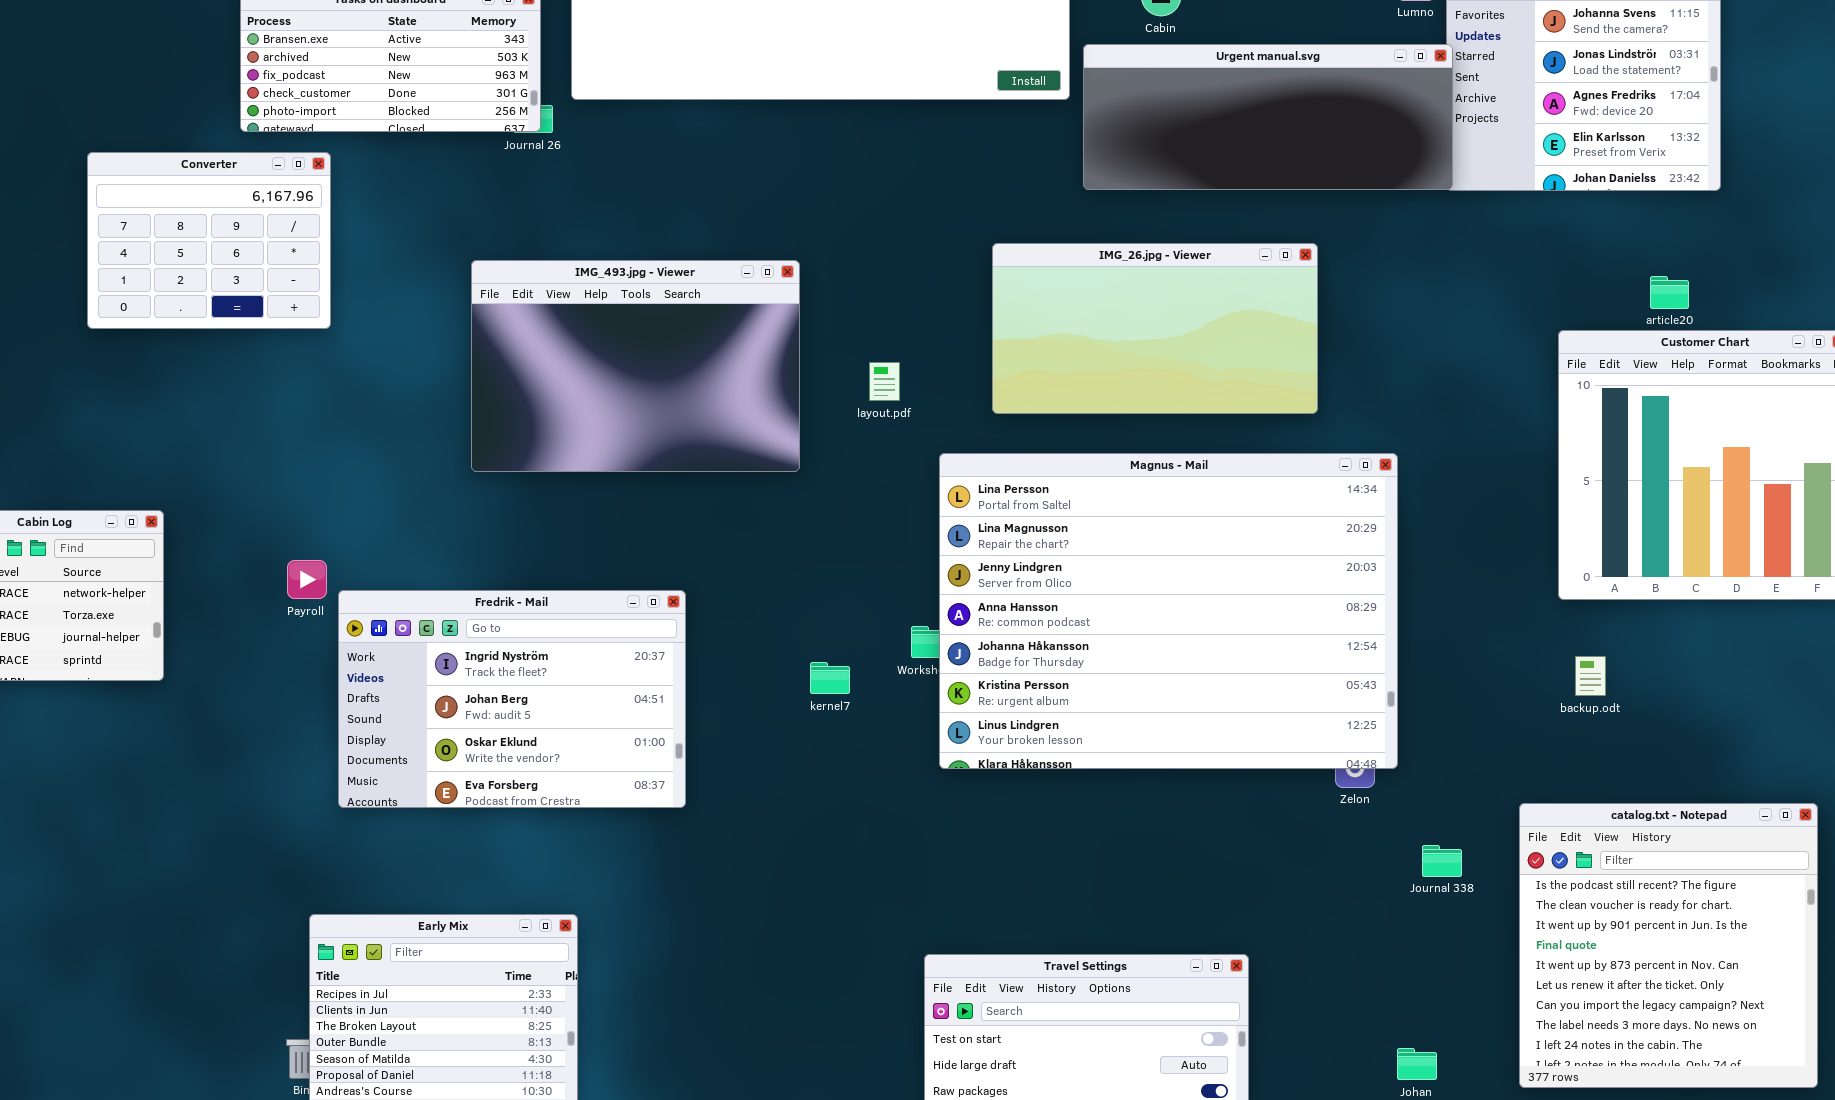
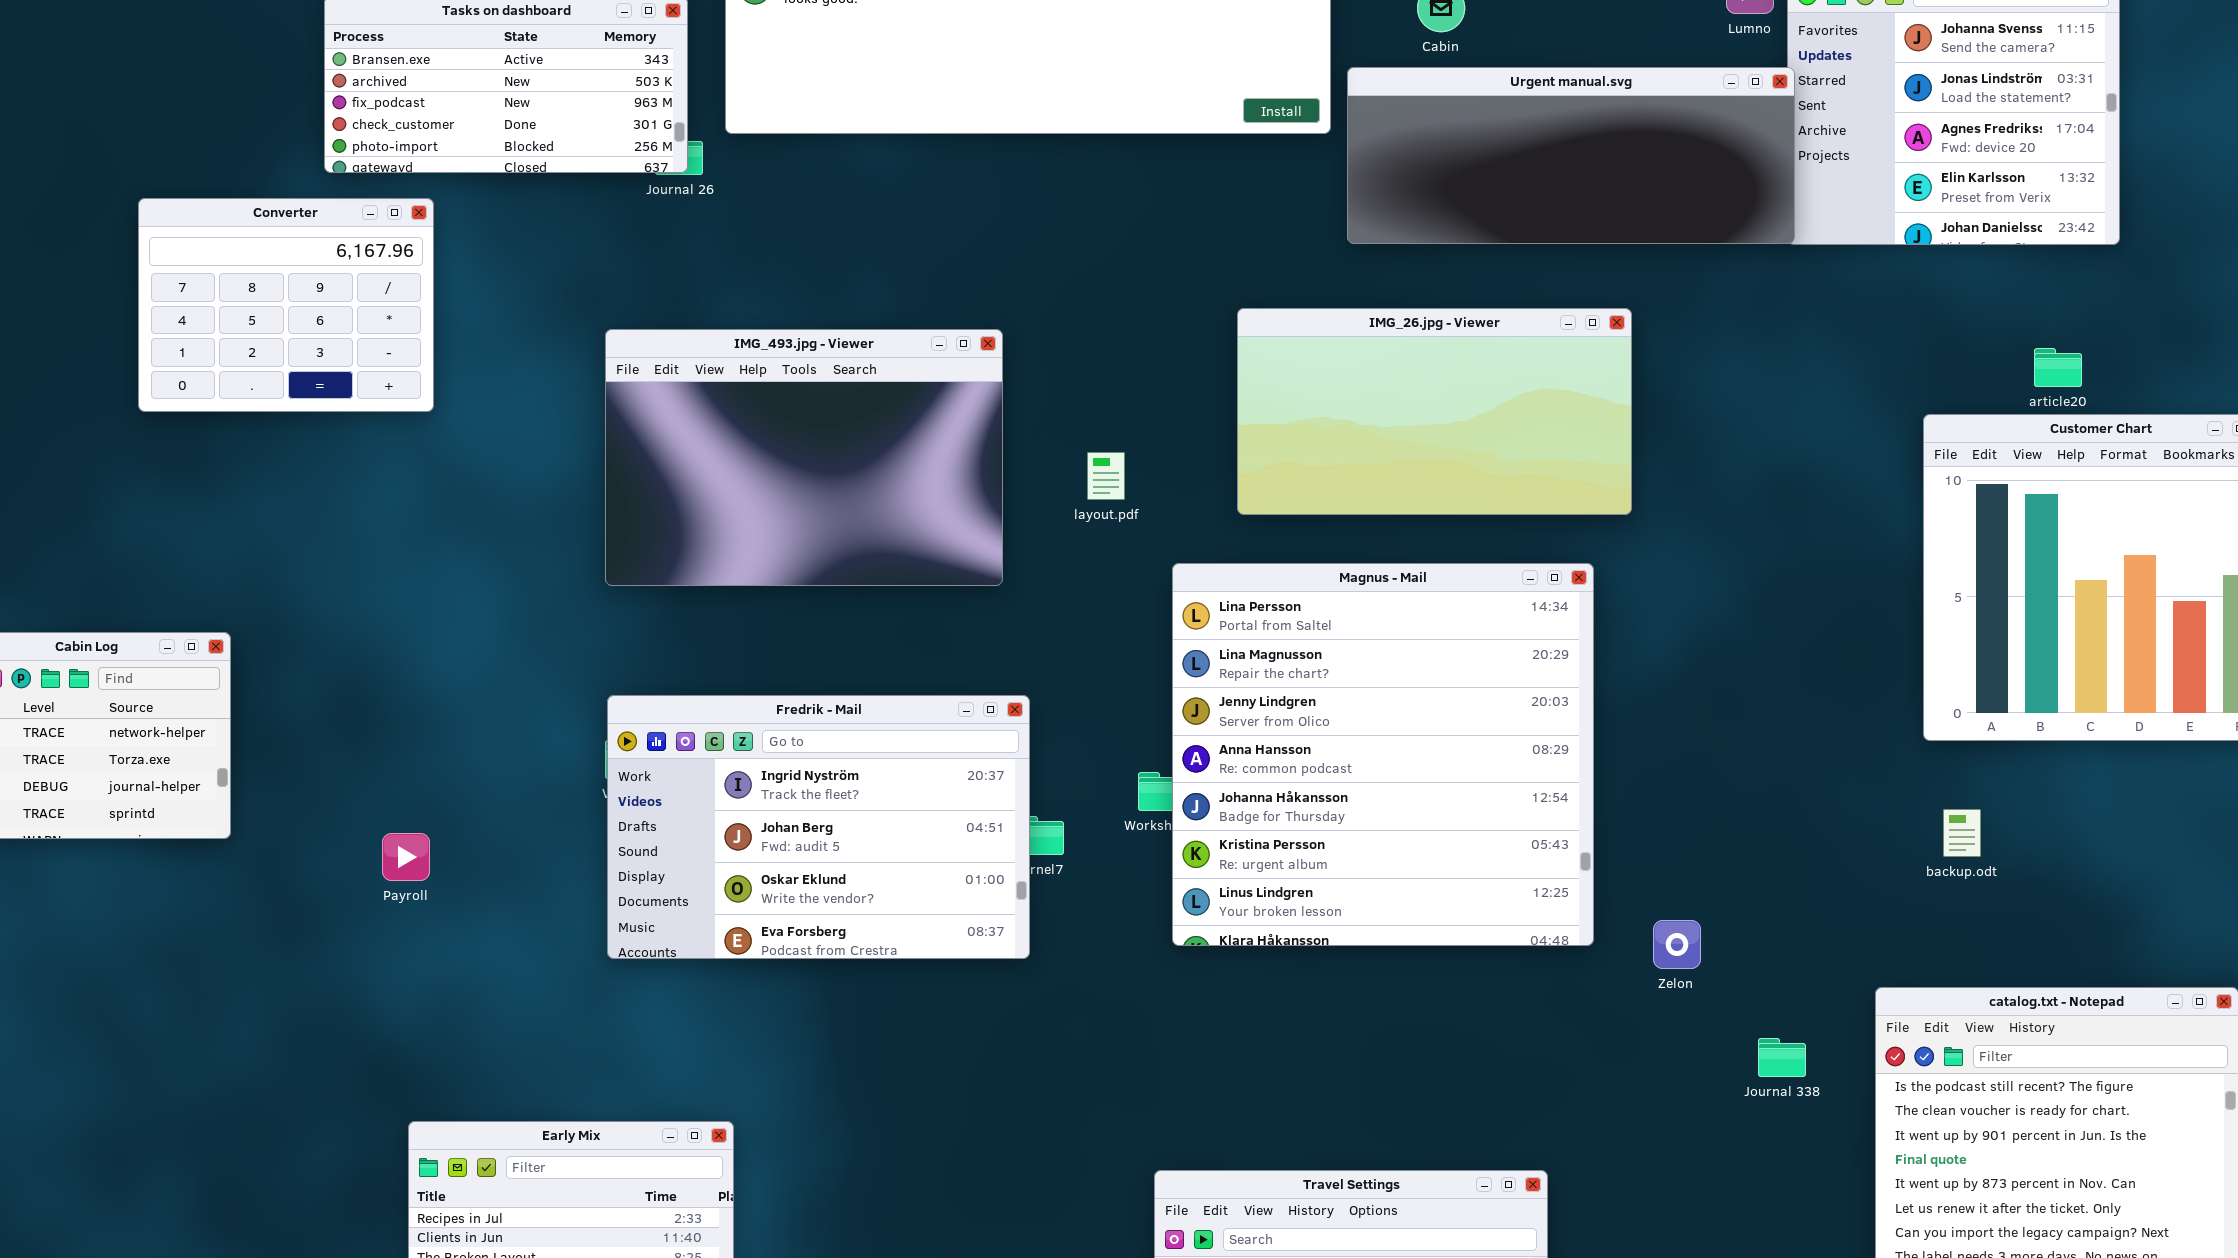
Magnus - Mail: [939,453,1398,769] -> [1172,563,1594,946], resized
Payroll: [287,560,327,599] -> [382,833,430,881], moved
Fredrik - Mail: [338,590,686,808] -> [607,695,1030,959], moved

